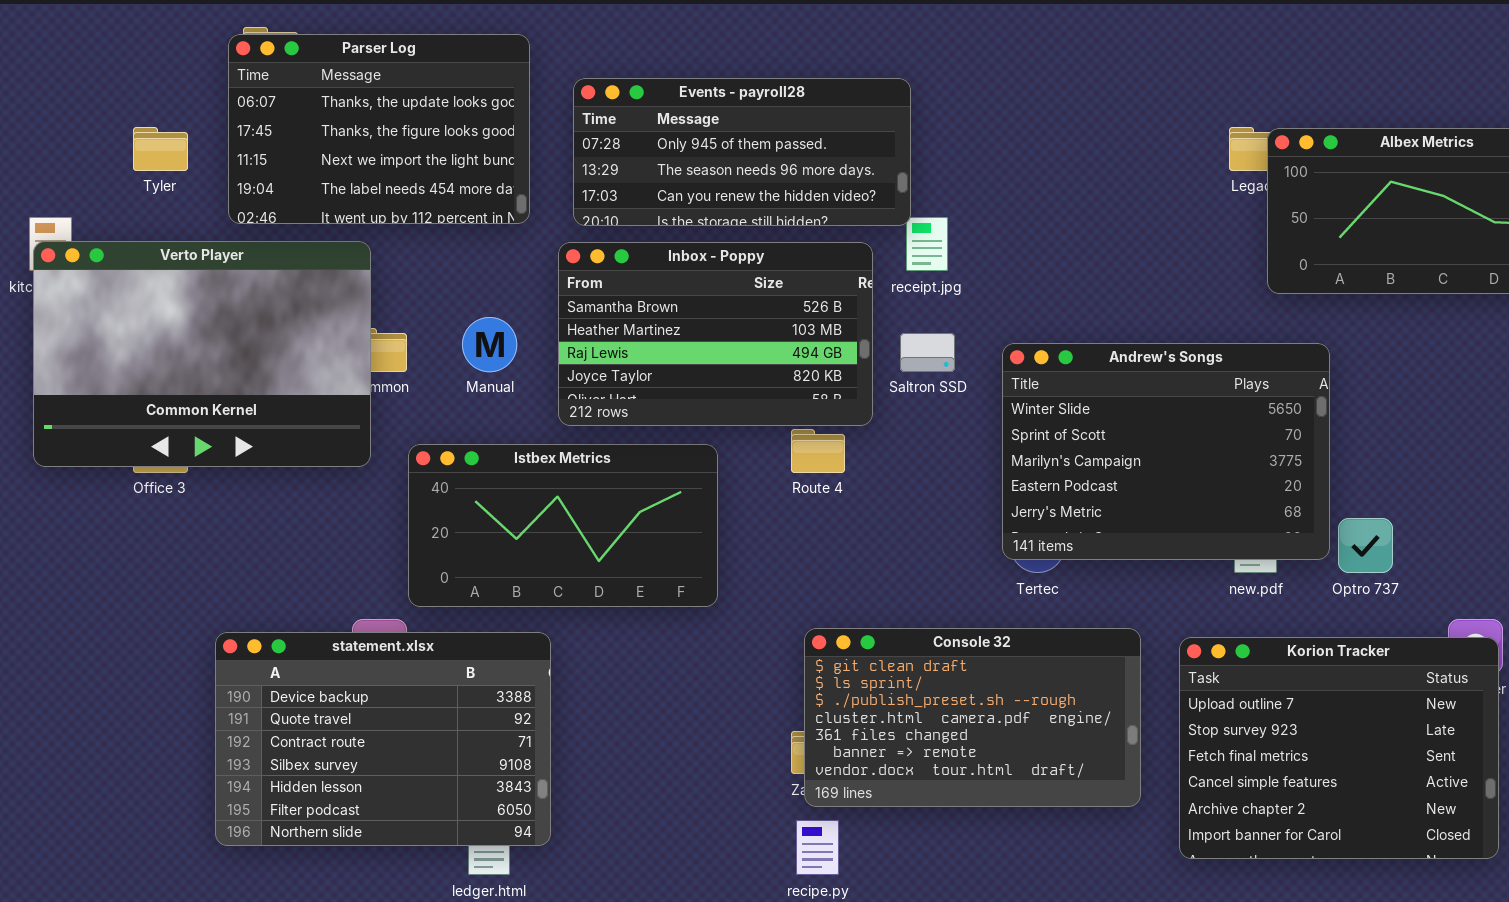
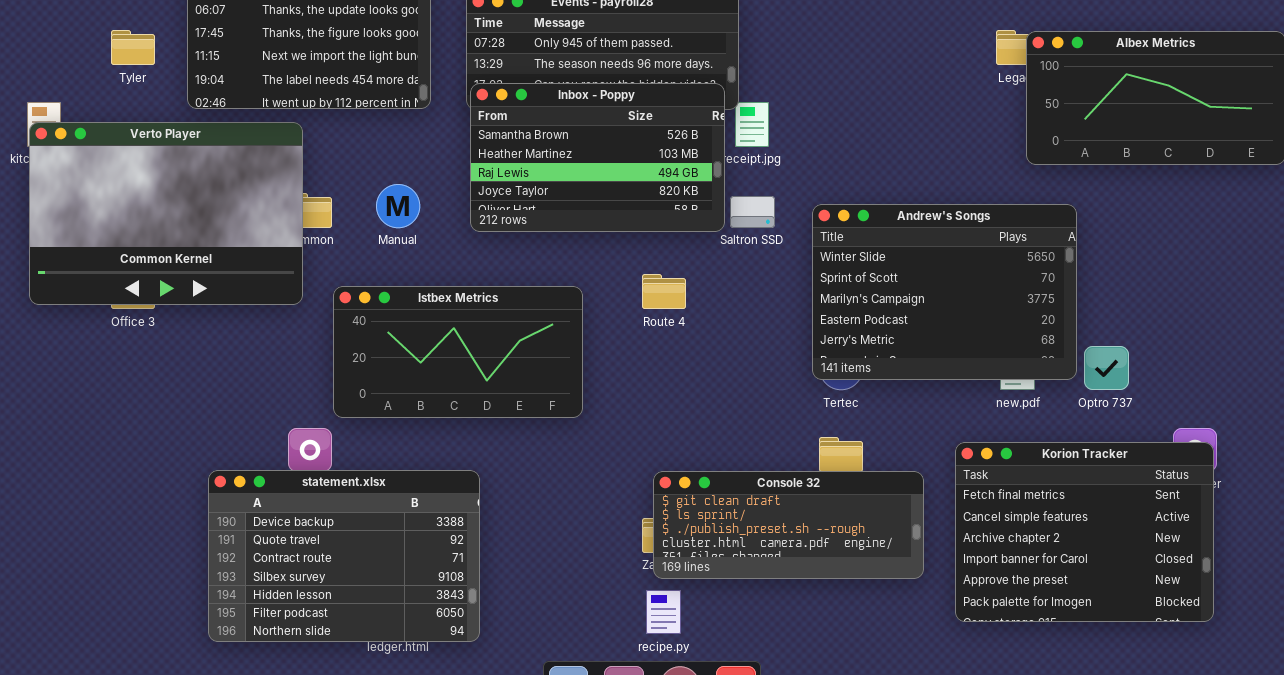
Inbox - Poppy: [558,242,873,426] -> [470,83,725,232], moved
Console 32: [804,628,1141,807] -> [653,471,924,579], resized
statement.xlsx: [215,632,551,846] -> [208,470,480,642], moved
Korion Tracker: [1179,637,1499,859] -> [955,442,1214,622], scrolled down 2 rows

